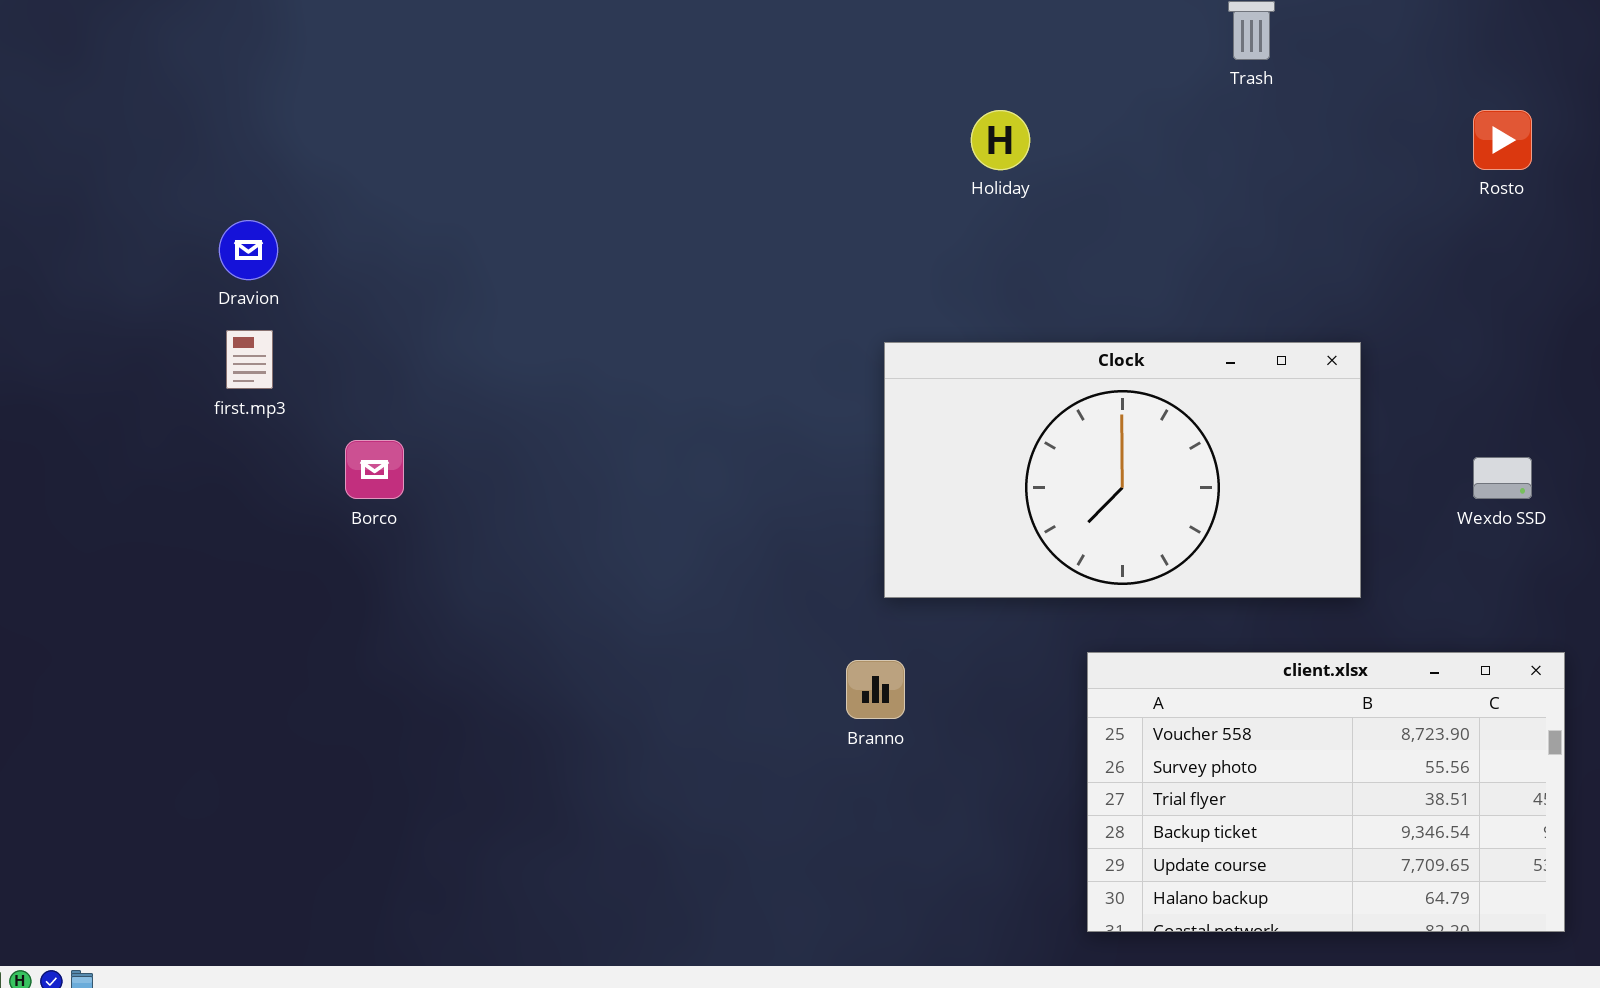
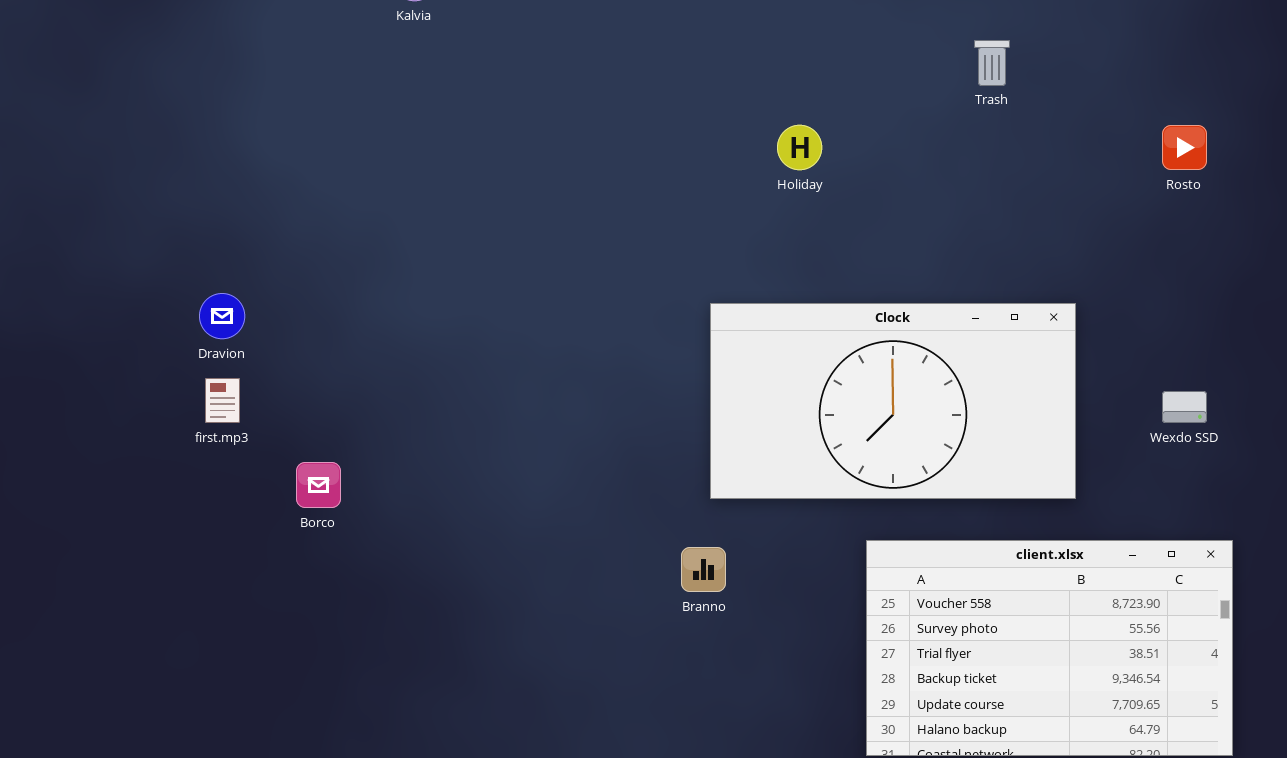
Dravion: [219,220,278,280] -> [199,293,245,339], moved
first.mp3: [226,330,273,389] -> [205,378,240,423], moved
Borco: [345,440,404,499] -> [296,462,341,508], moved

